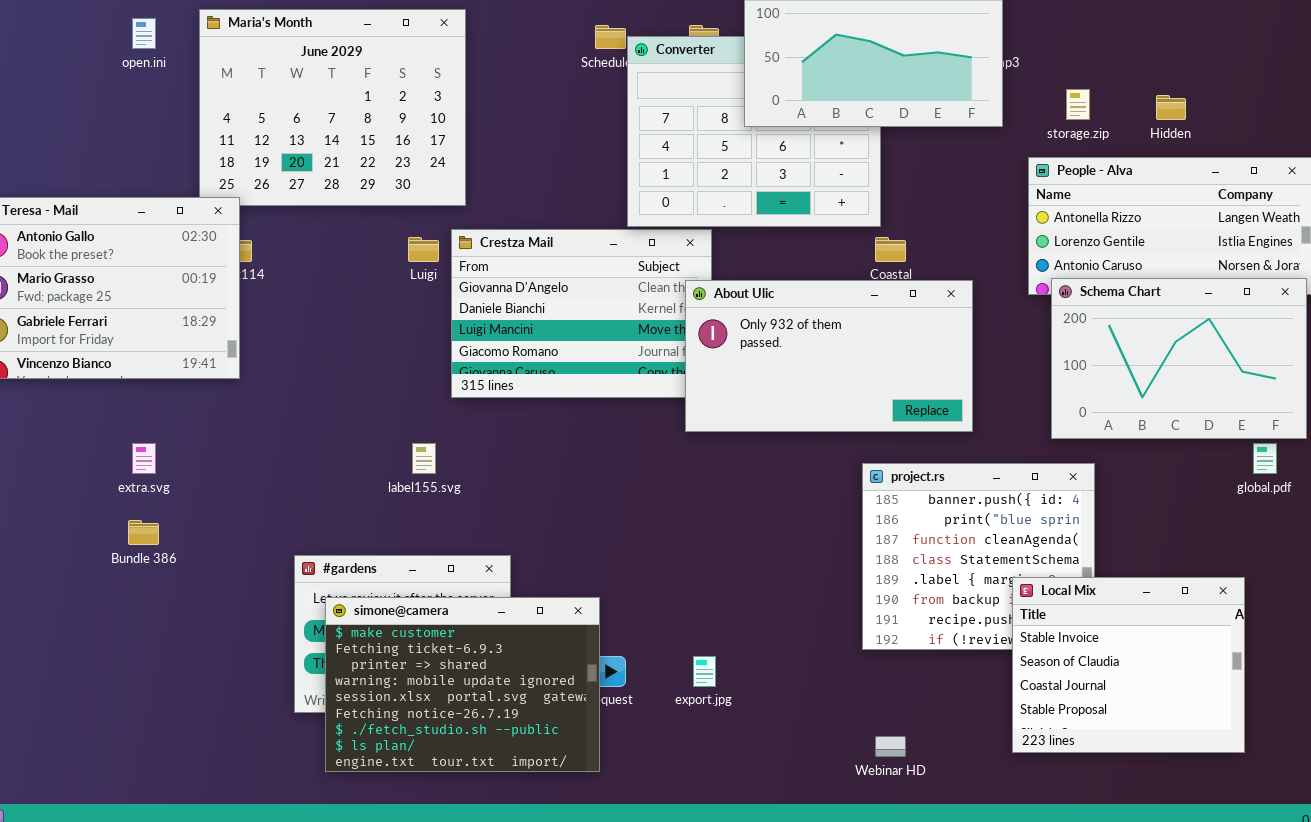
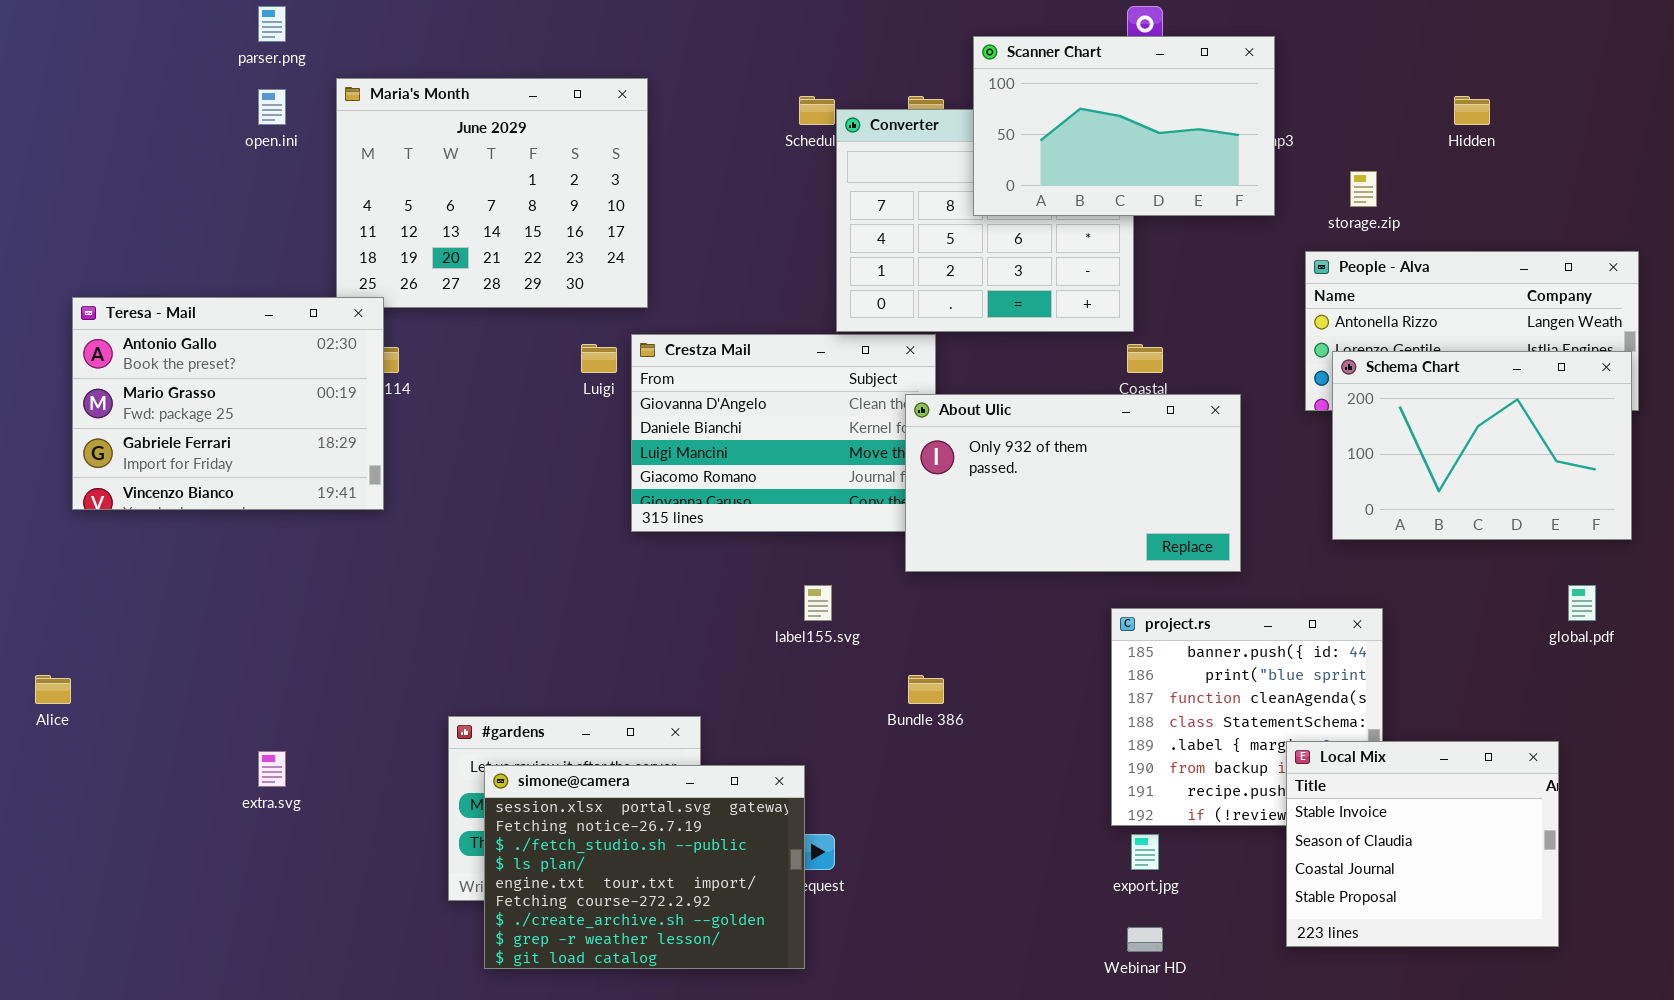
Hidden: [1156,95,1186,120] -> [1454,96,1490,125], moved
Schema Chart: [1051,278,1307,439] -> [1332,351,1632,540], moved
extra.svg: [132,443,156,474] -> [258,751,286,787], moved
label155.svg: [412,443,436,474] -> [804,585,832,621], moved
Bundle 386: [128,520,159,545] -> [908,675,944,704], moved
simone@camera: [325,597,600,772] -> [484,765,805,969], scrolled down 4 rows
export.jpg: [693,656,716,687] -> [1131,834,1159,870], moved

